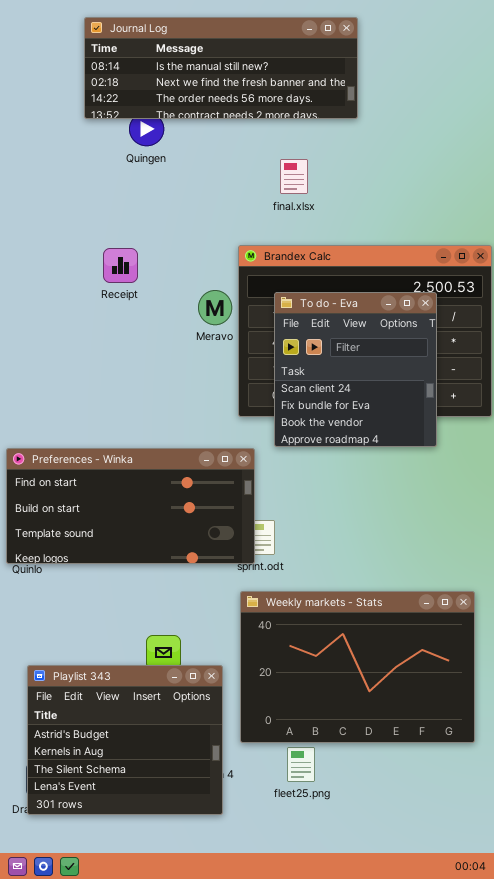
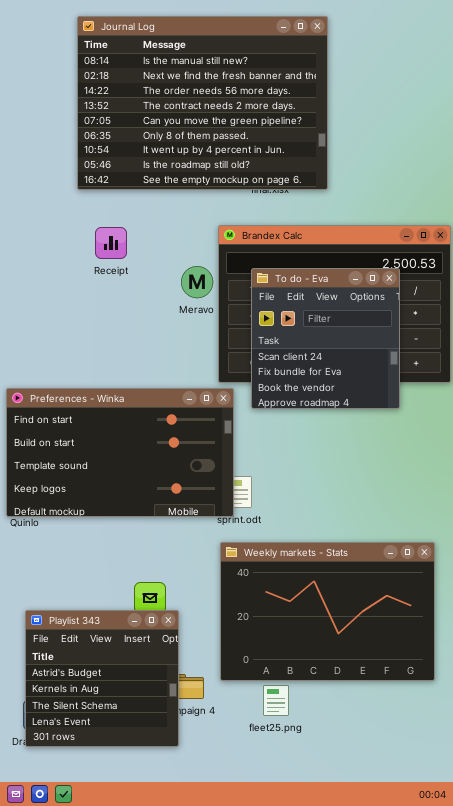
Journal Log: [84,17,358,119] -> [77,16,328,190], resized
Preferences - Winka: [6,448,255,564] -> [6,388,234,517], resized
Playlist 343: [27,665,223,815] -> [25,610,179,747], resized

